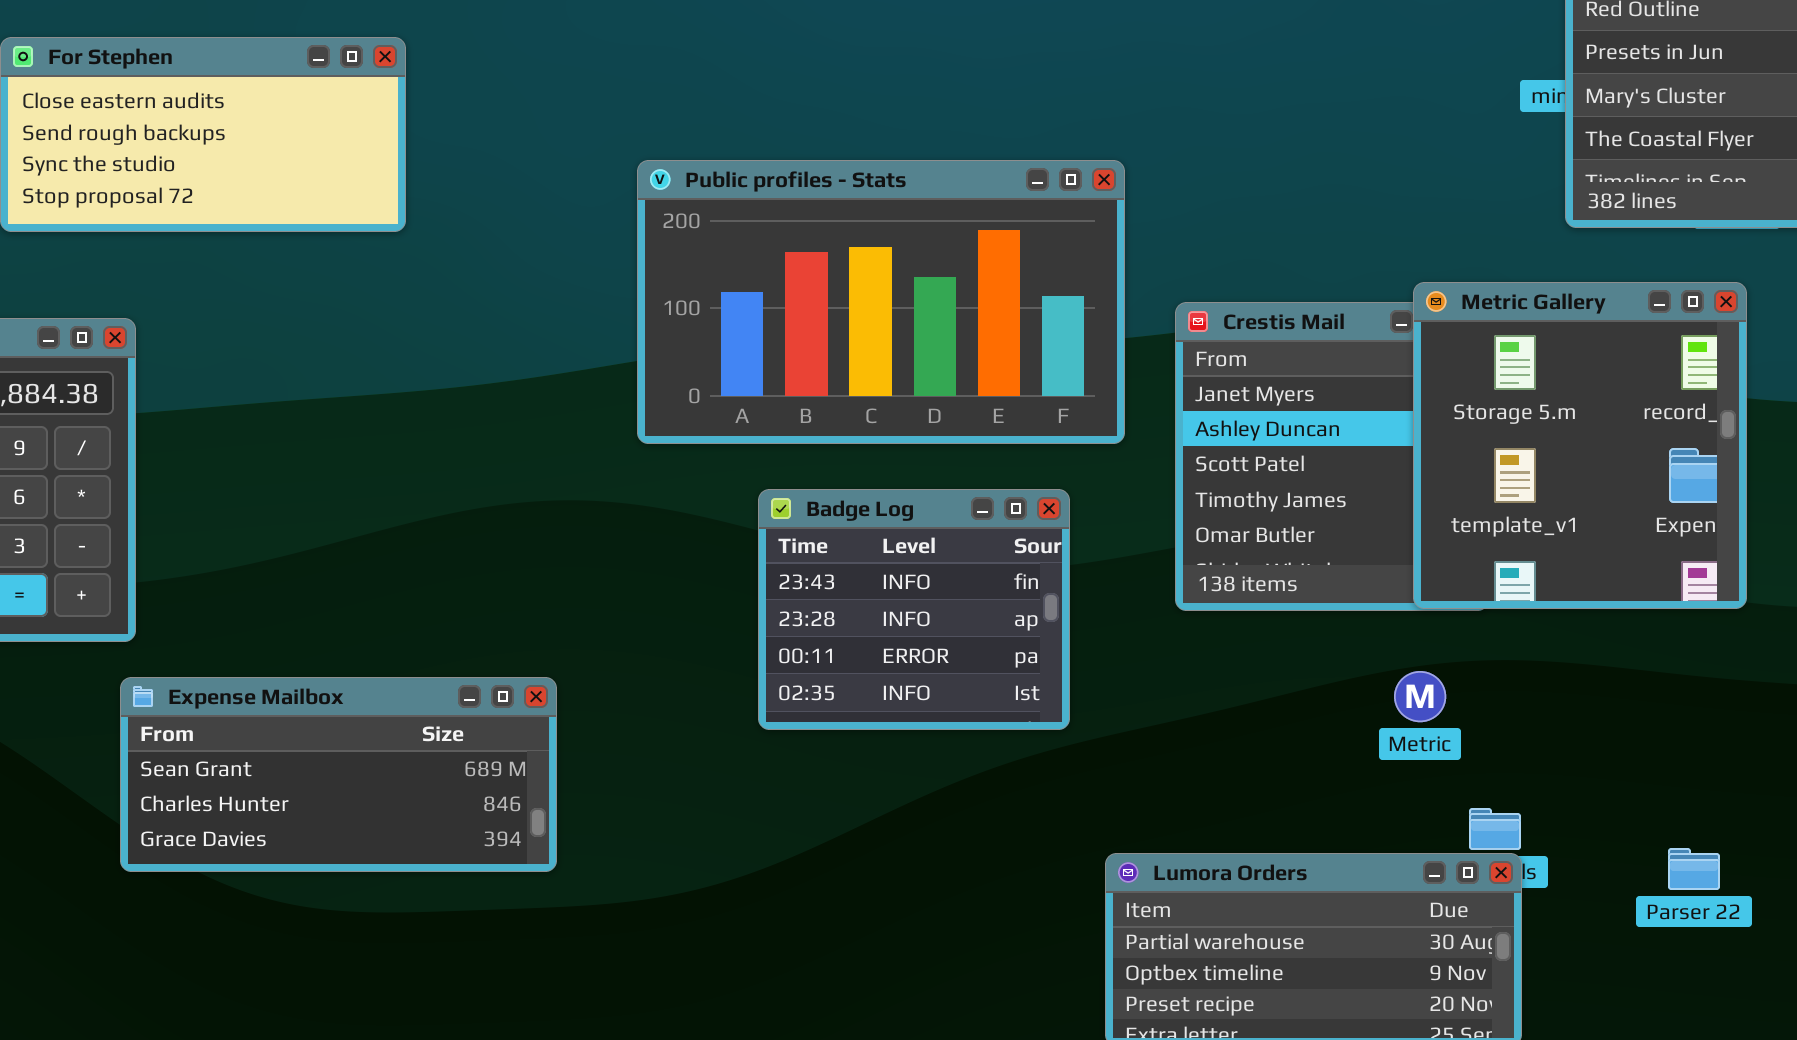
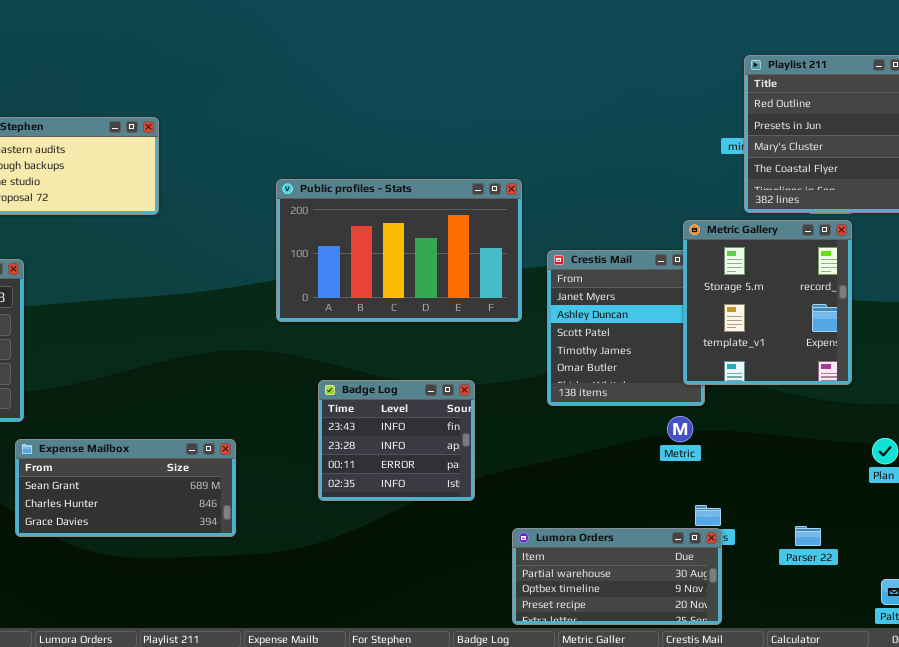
Metric Gallery: [1413,282,1747,609] -> [683,220,852,385], moved
Badge Log: [758,489,1070,730] -> [318,380,475,501], moved
Metric: [1394,671,1446,722] -> [667,416,693,442], moved

